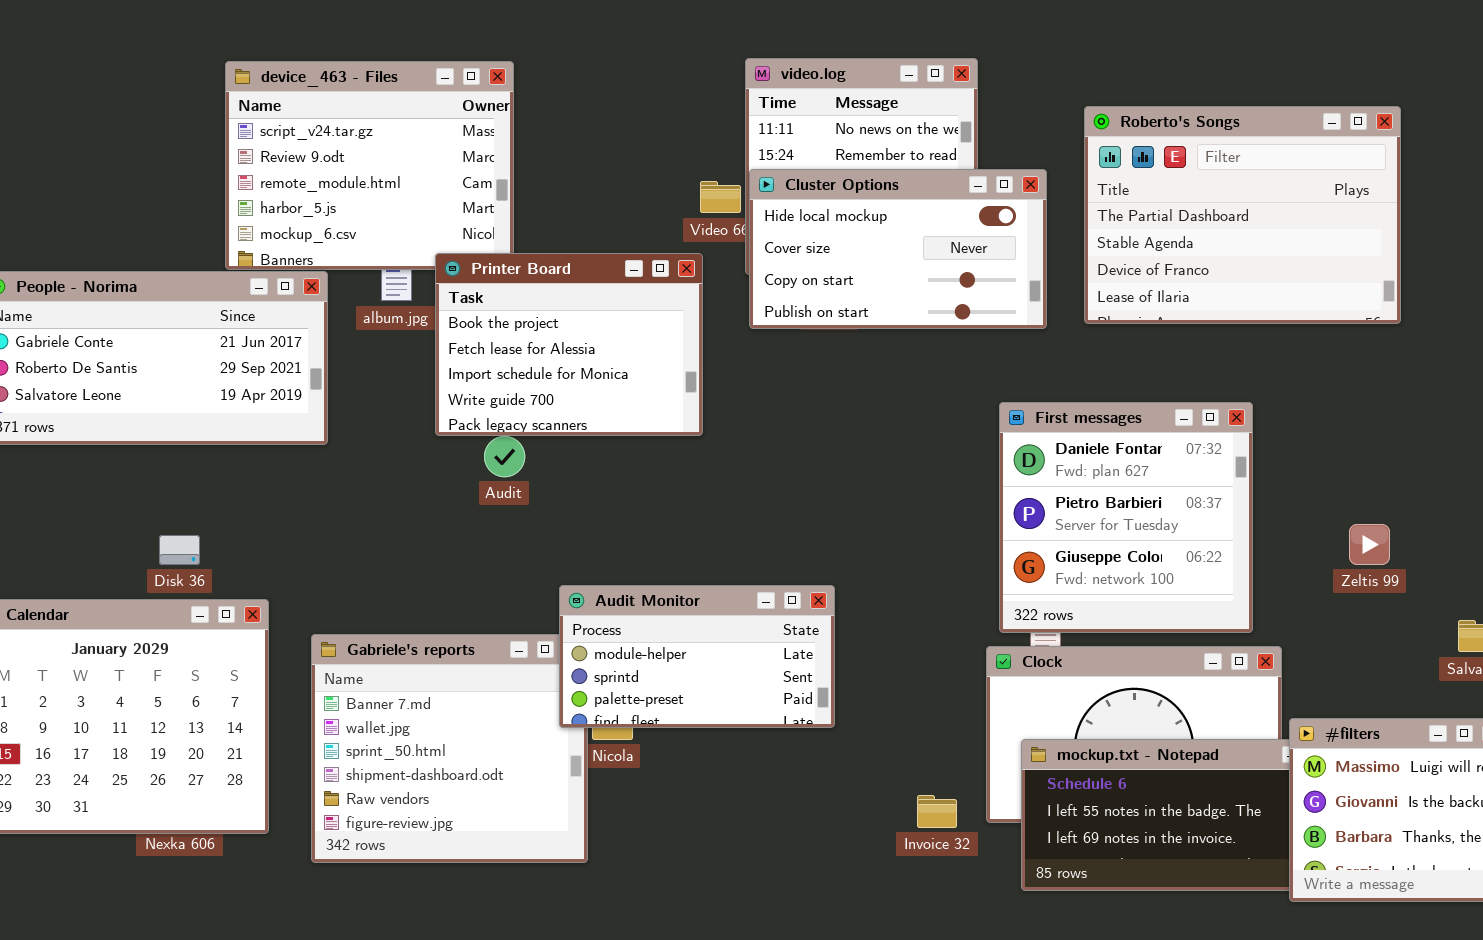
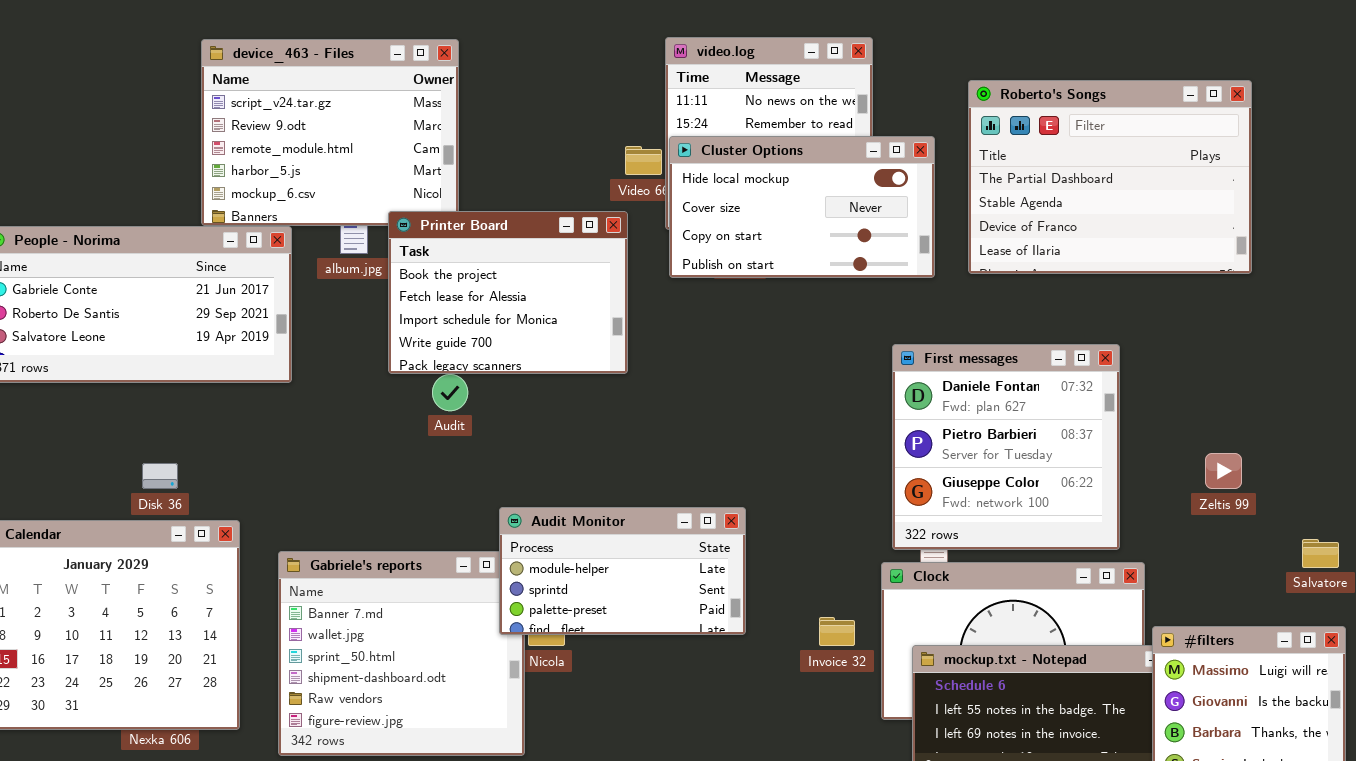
Invoice 32: [917,795,957,828] -> [819,617,855,646], moved

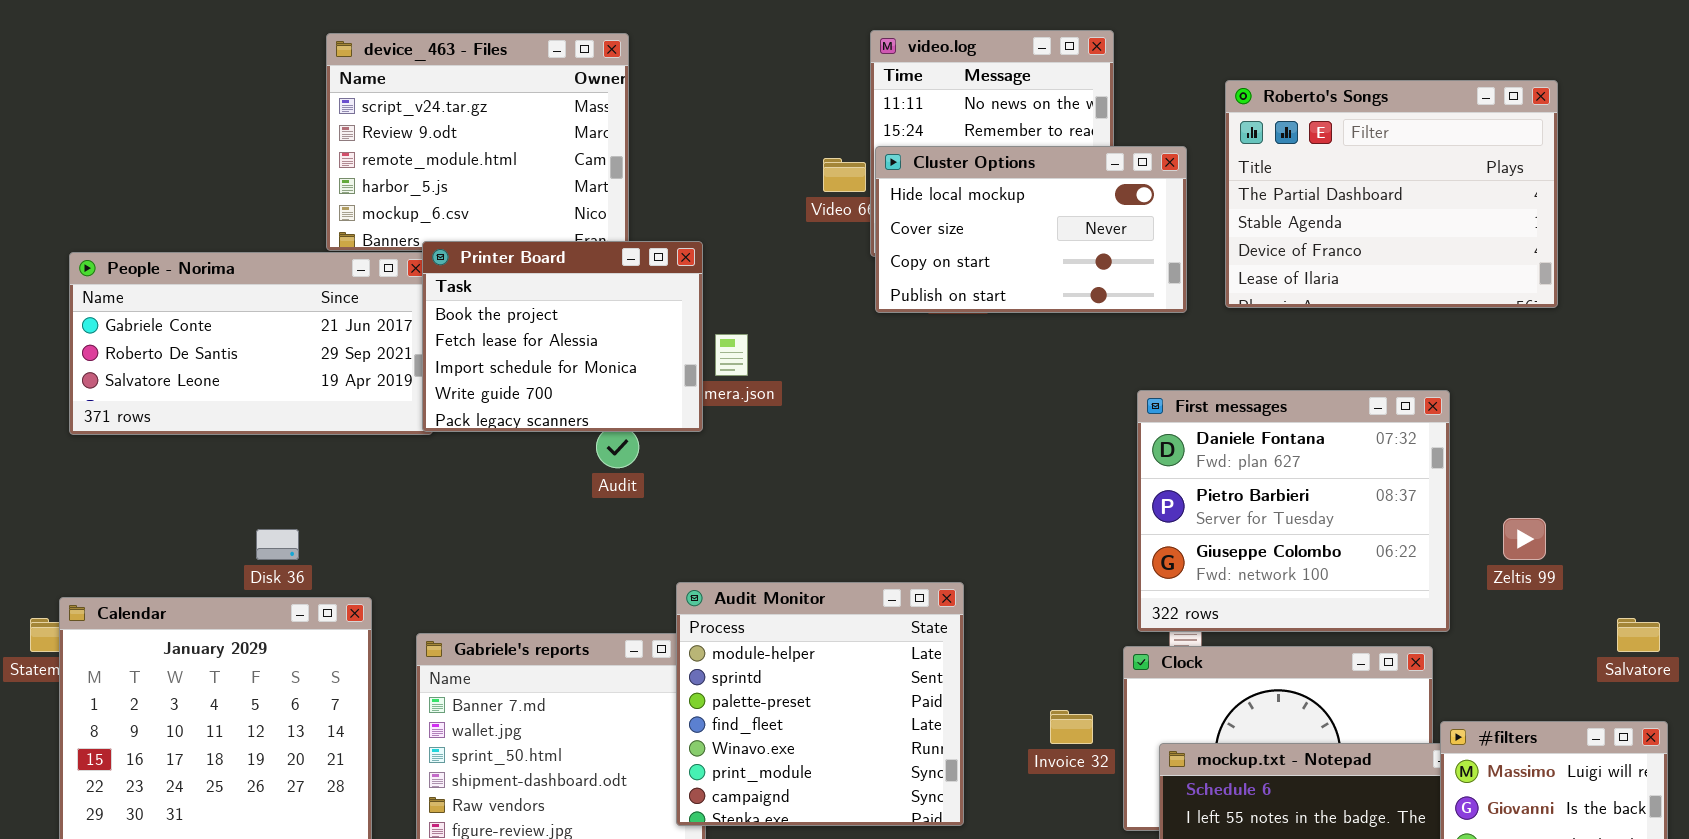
Printer Board: [388,211,628,374] -> [422,241,703,432], moved
First messages: [892,344,1120,550] -> [1137,390,1450,632], resized
Audit Monitor: [499,507,746,635] -> [676,582,964,826], resized

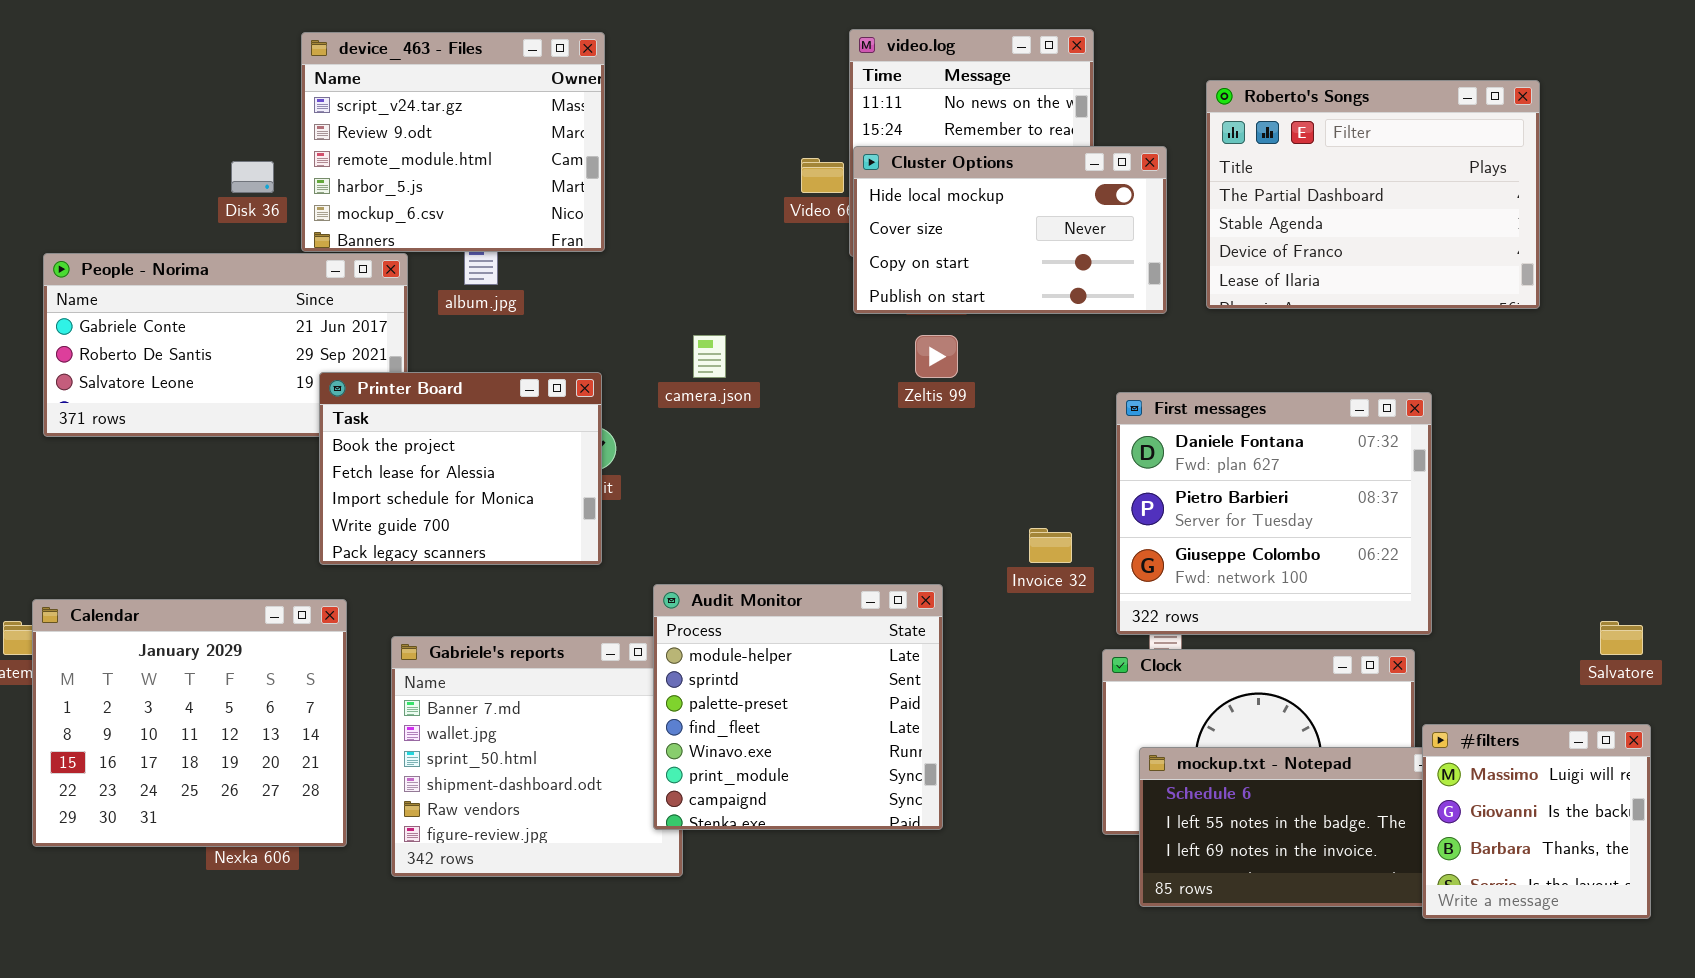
Printer Board: [422,241,703,432] -> [319,372,602,565], moved
Zeltis 99: [1503,518,1546,560] -> [915,335,958,378], moved
Disk 36: [256,529,299,560] -> [231,161,274,193], moved
Invoice 32: [1050,710,1093,744] -> [1029,528,1072,563], moved

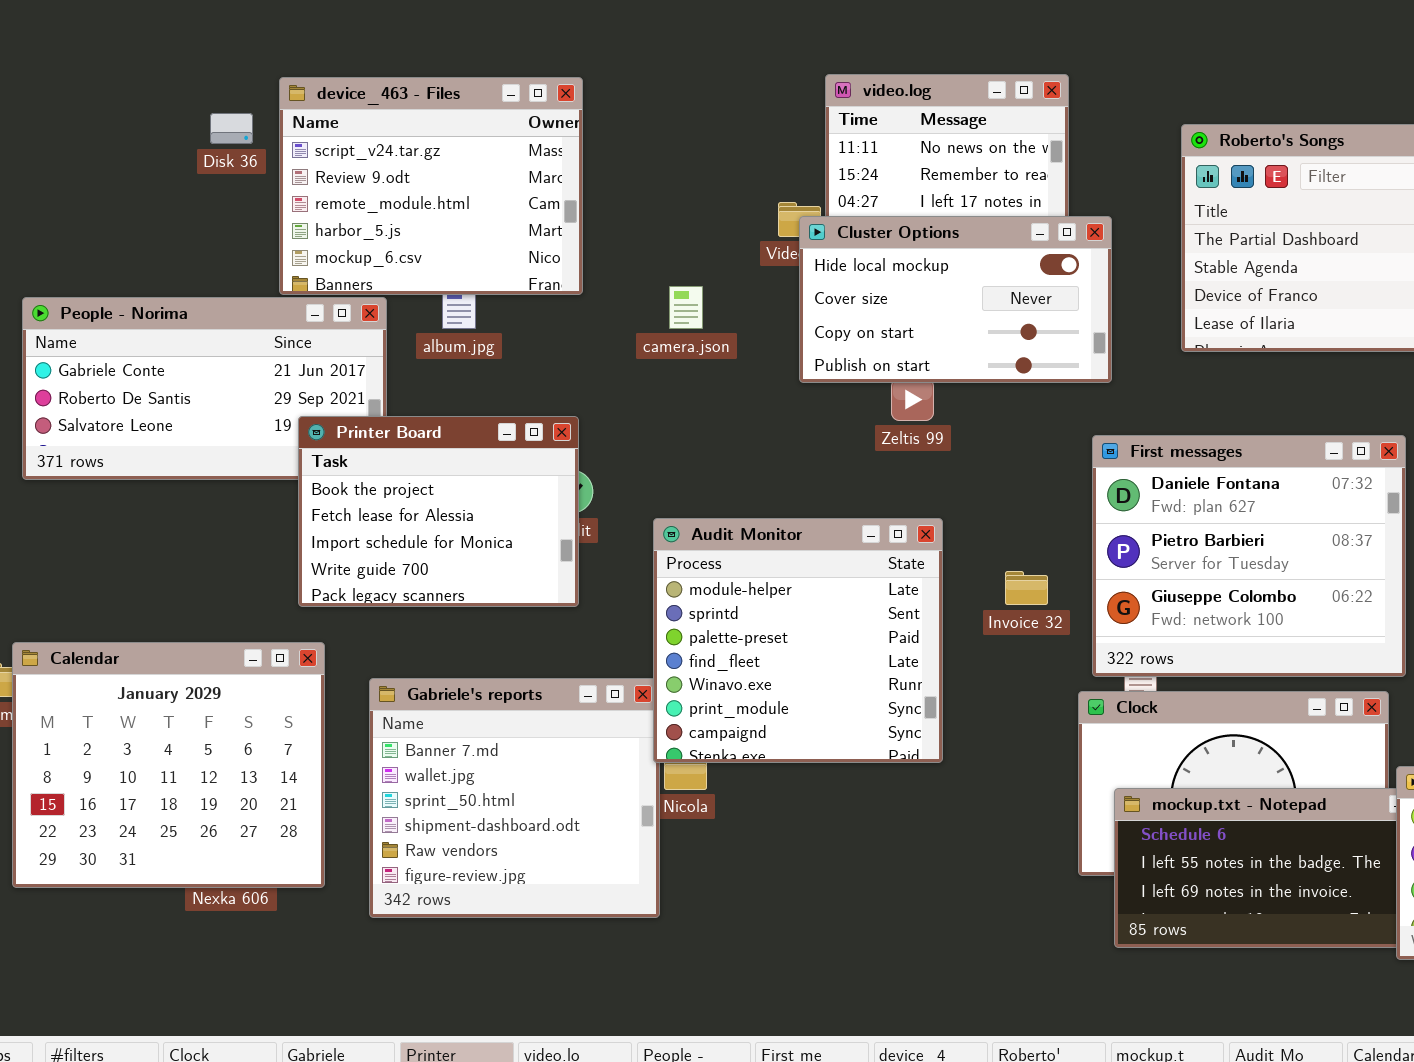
Cluster Options: [853,146,1167,314] -> [799,216,1112,383], moved
Disk 36: [231,161,274,193] -> [210,113,253,144], moved
camera.json: [693,335,726,378] -> [669,286,703,329], moved
Audit Monitor: [653,584,943,830] -> [653,518,943,763], moved

